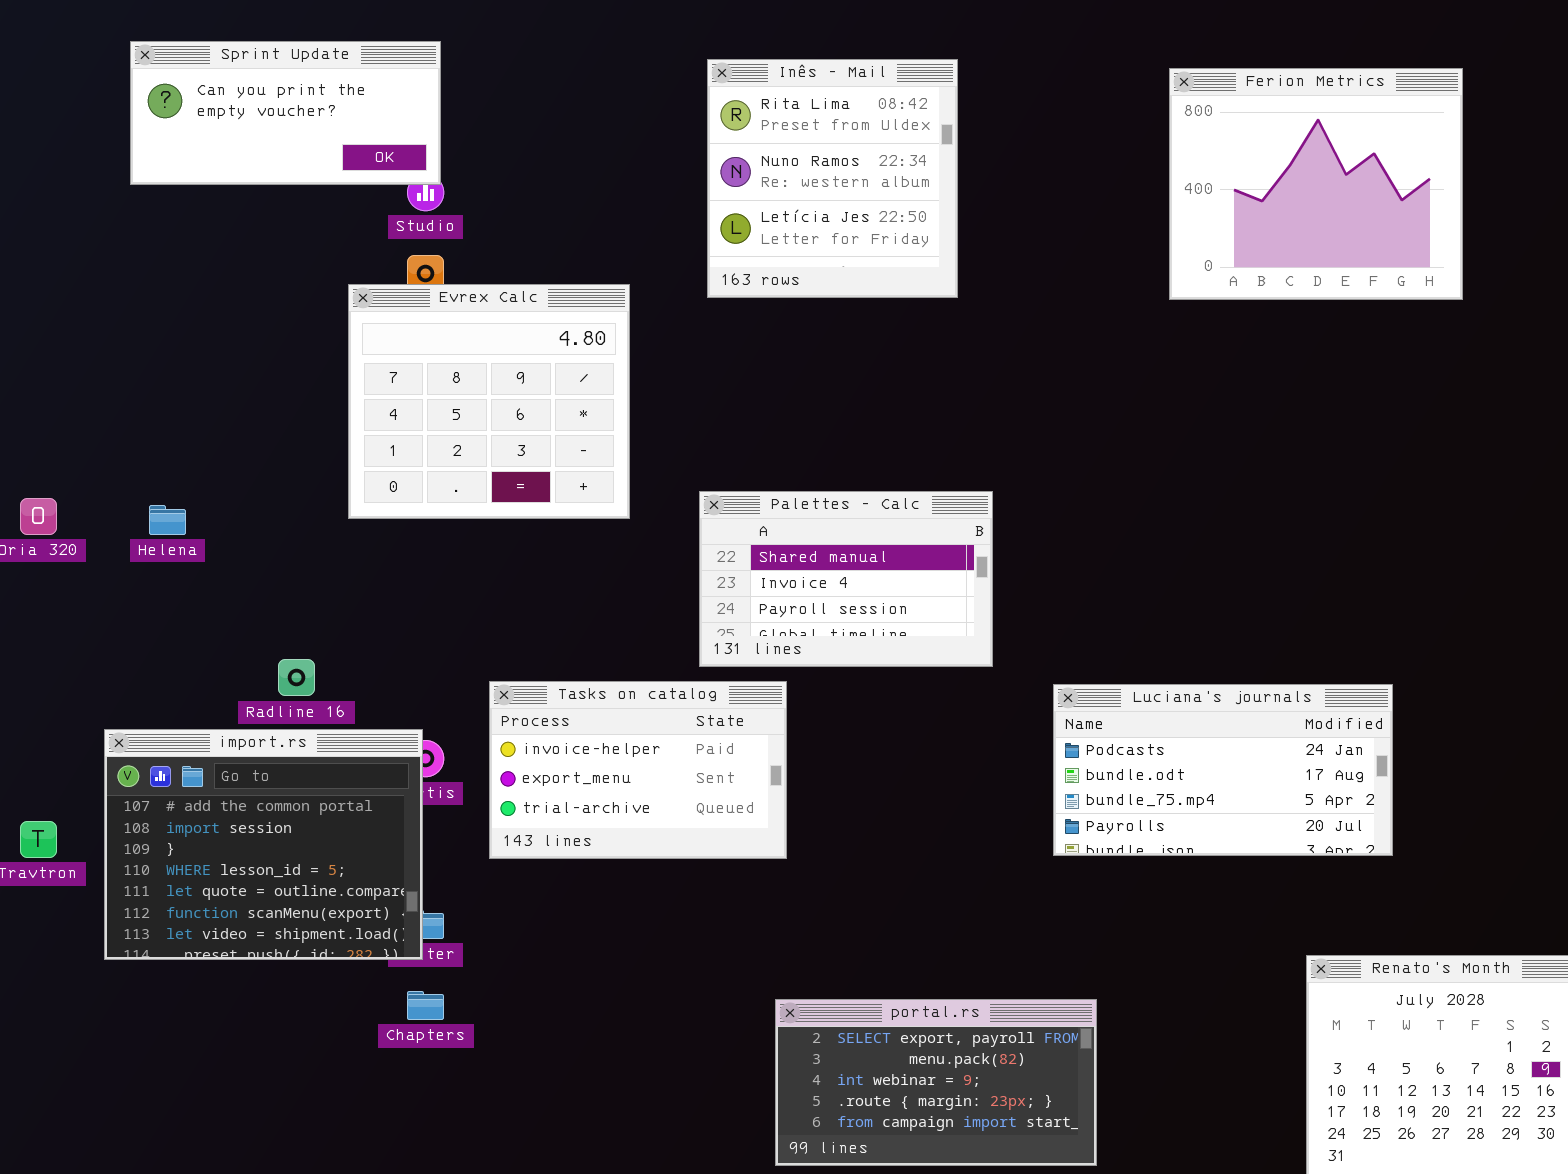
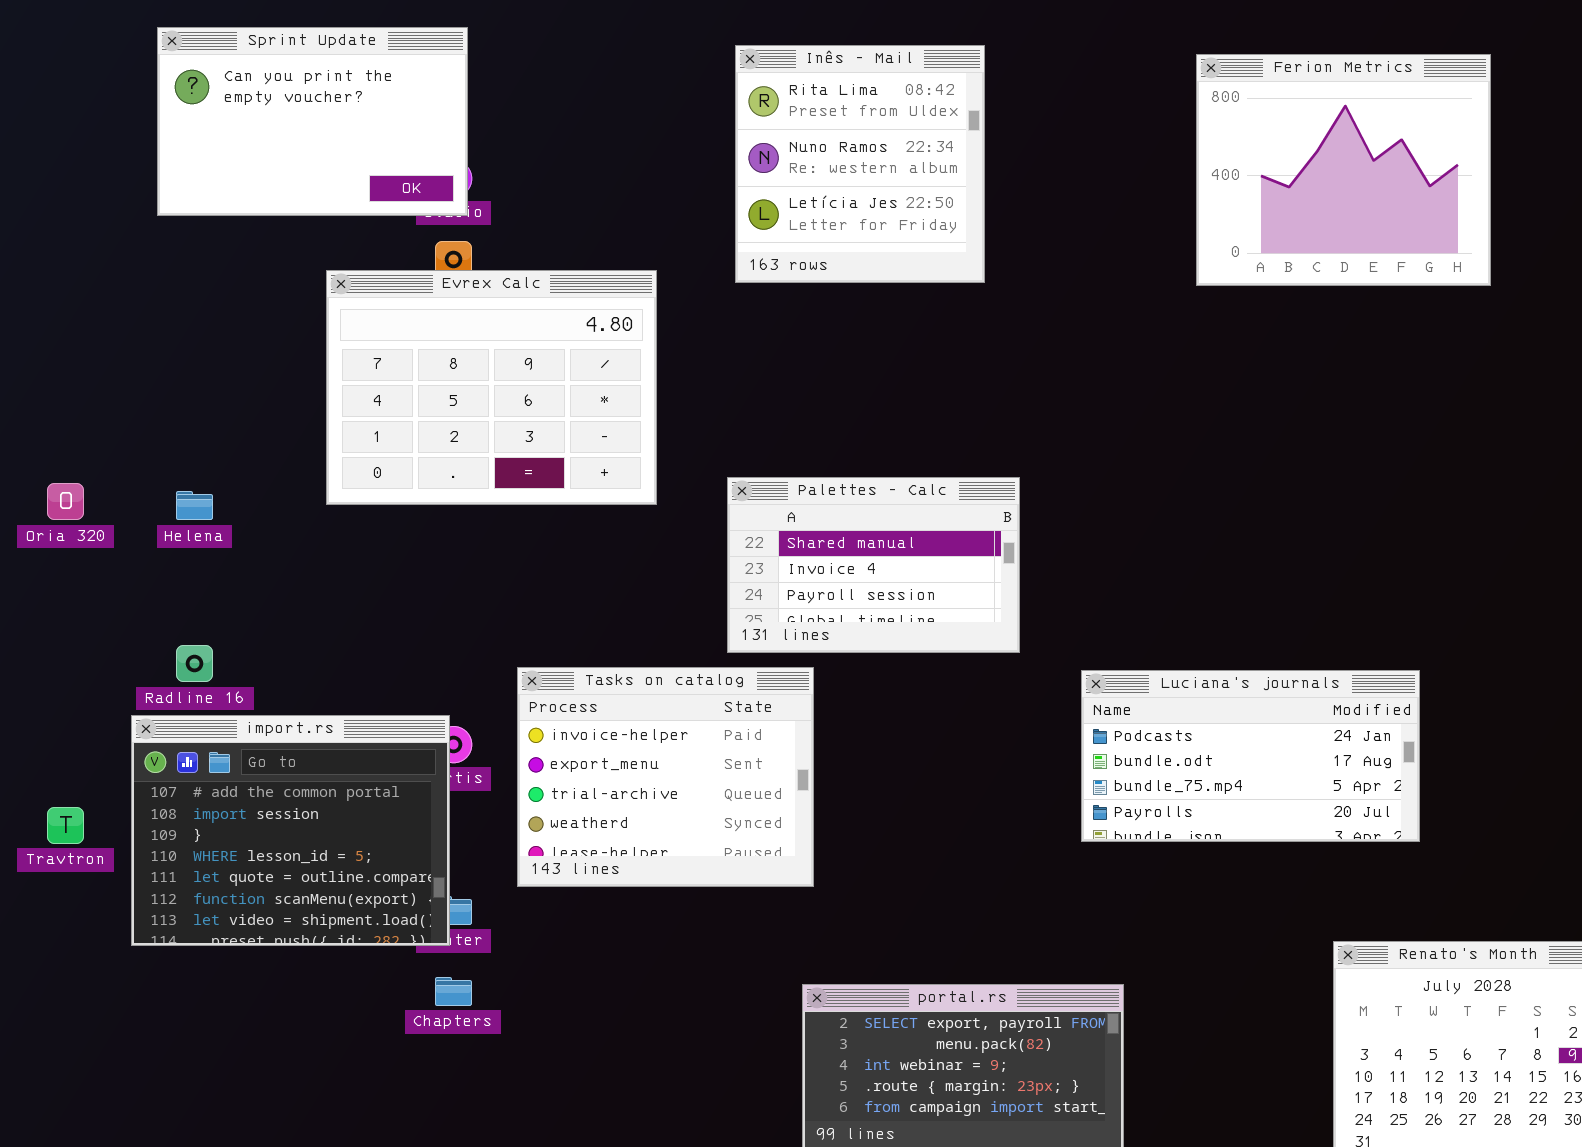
Sprint Update: [130,41,441,185] -> [157,27,468,216], resized
Evrex Calc: [348,284,630,519] -> [326,270,657,505], resized
Radline 16: [278,659,315,696] -> [176,645,213,682], moved
Tasks on catalog: [489,681,787,859] -> [517,667,814,887], resized

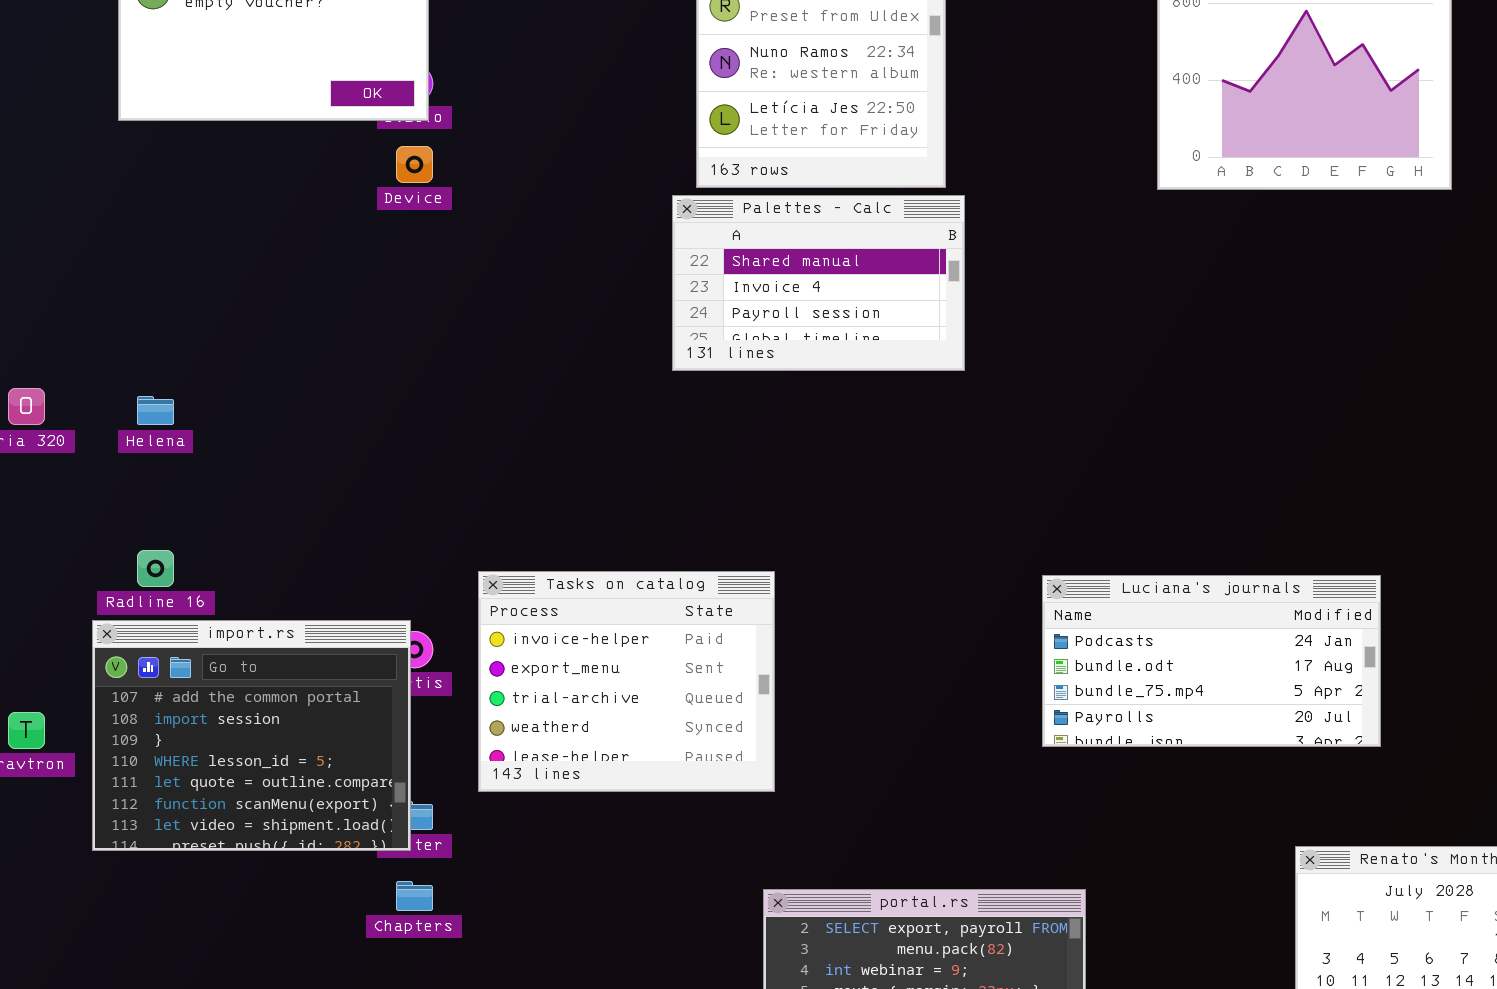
Evrex Calc: [326,270,657,505] -> none, closed
Palettes - Calc: [727,477,1020,653] -> [672,195,965,371], moved

